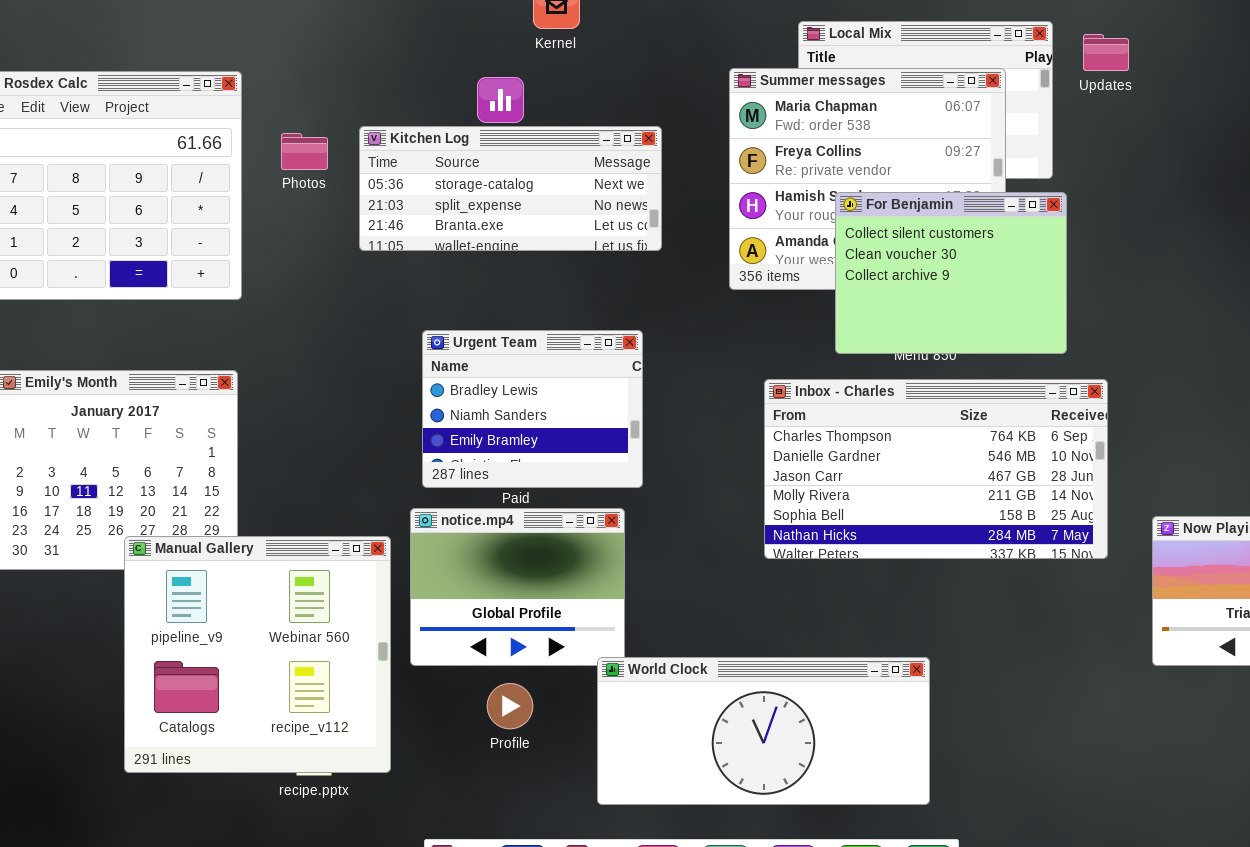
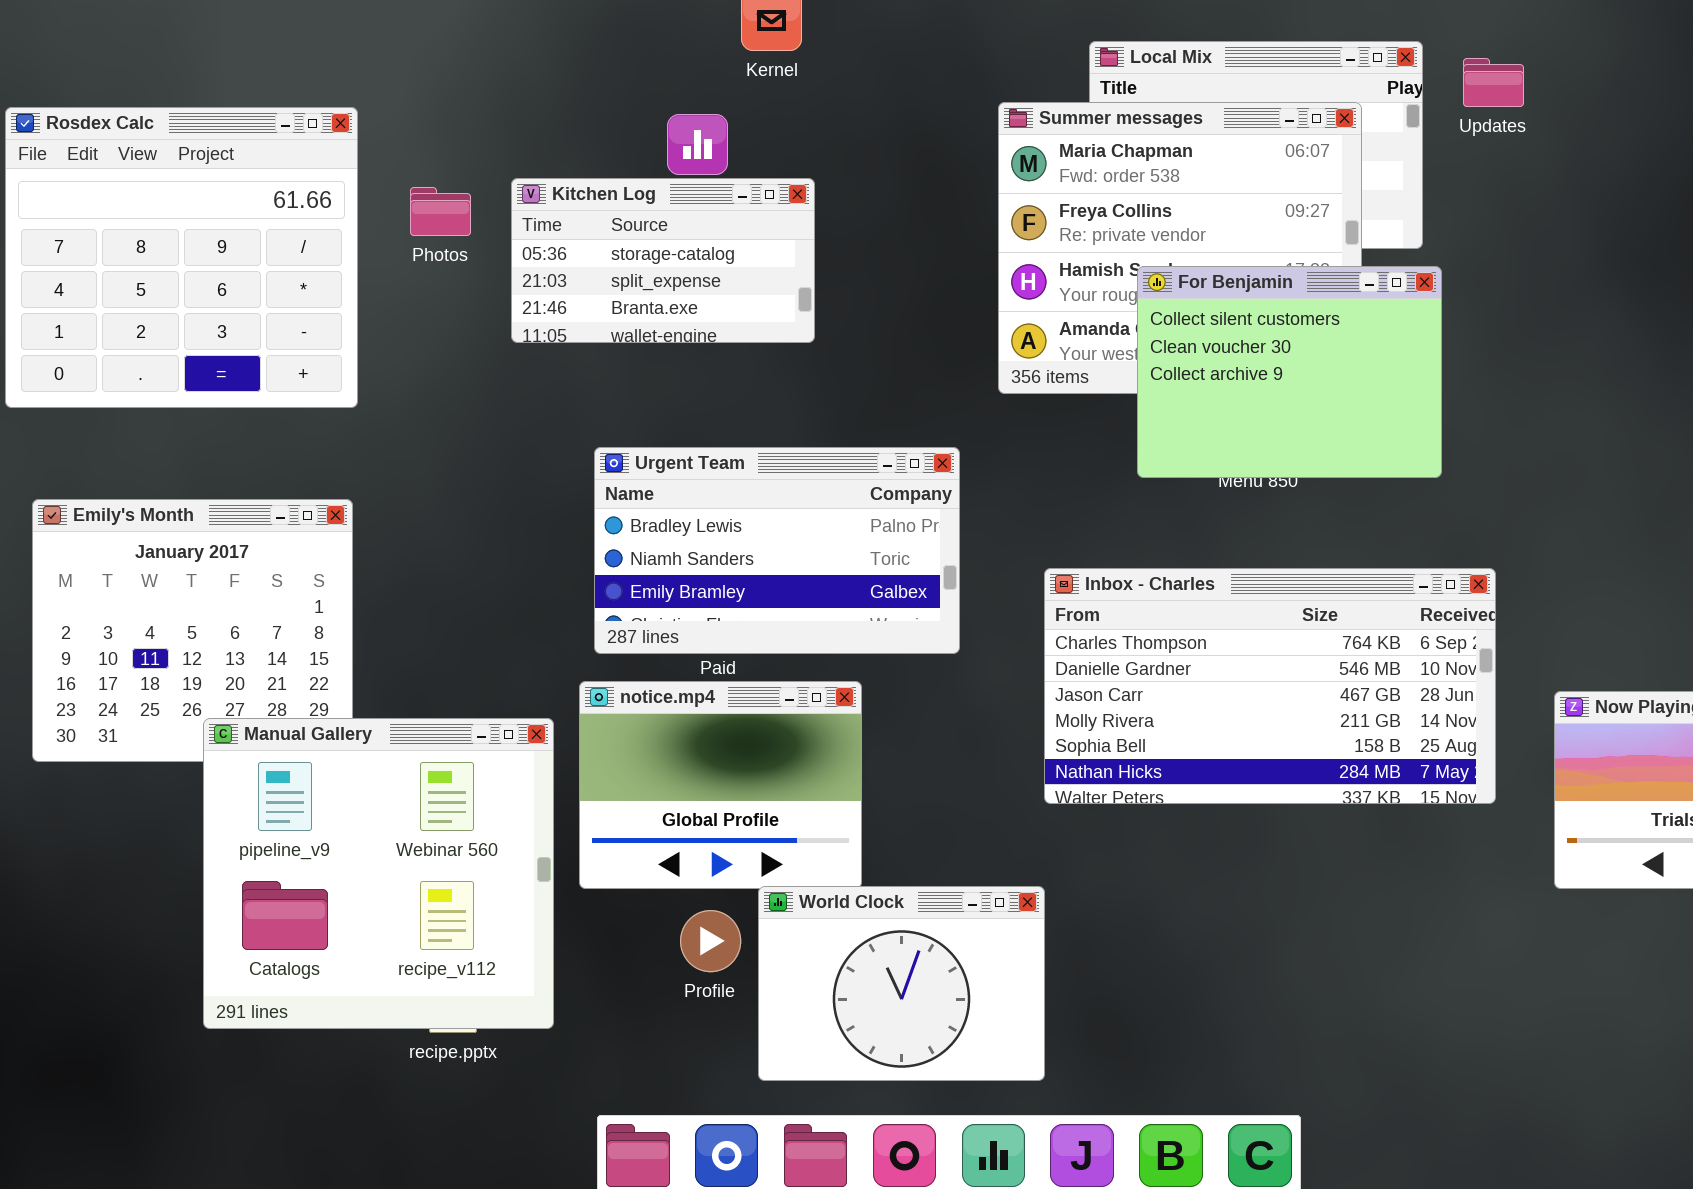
Kitchen Log: [359,126,662,251] -> [511,178,815,343], resized
Urgent Team: [422,330,643,488] -> [594,447,960,654], resized
Inbox - Charles: [764,379,1108,559] -> [1044,568,1496,804], moved
World Clock: [597,657,930,805] -> [758,886,1045,1081], moved, resized

